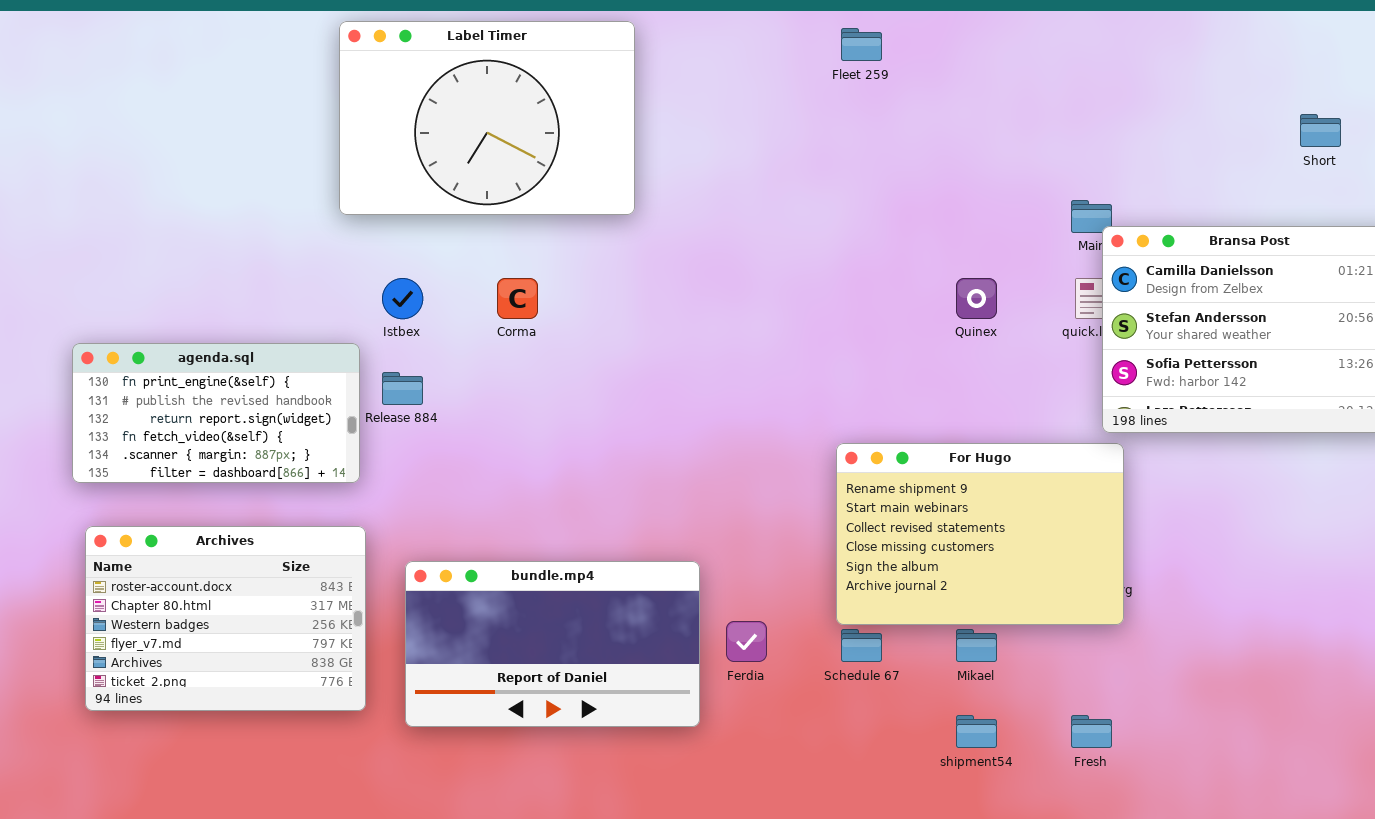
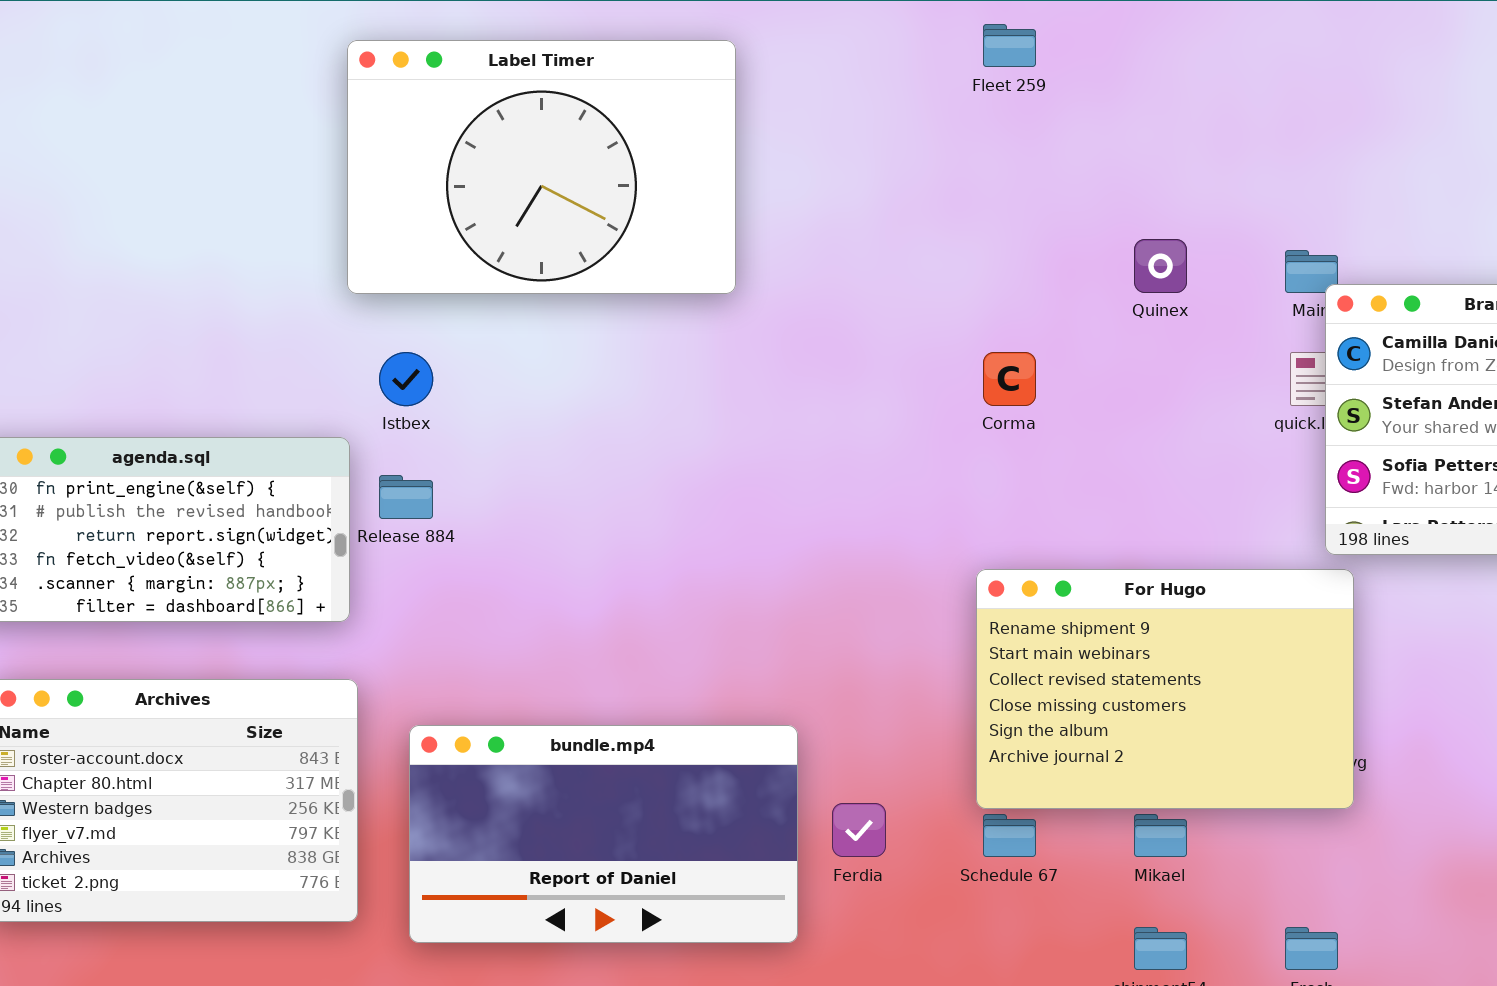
Label Timer: [339,21,635,215] -> [347,40,736,294], moved
Corma: [497,278,538,319] -> [983,352,1036,406], moved
Quinex: [956,278,997,319] -> [1134,239,1187,293], moved

